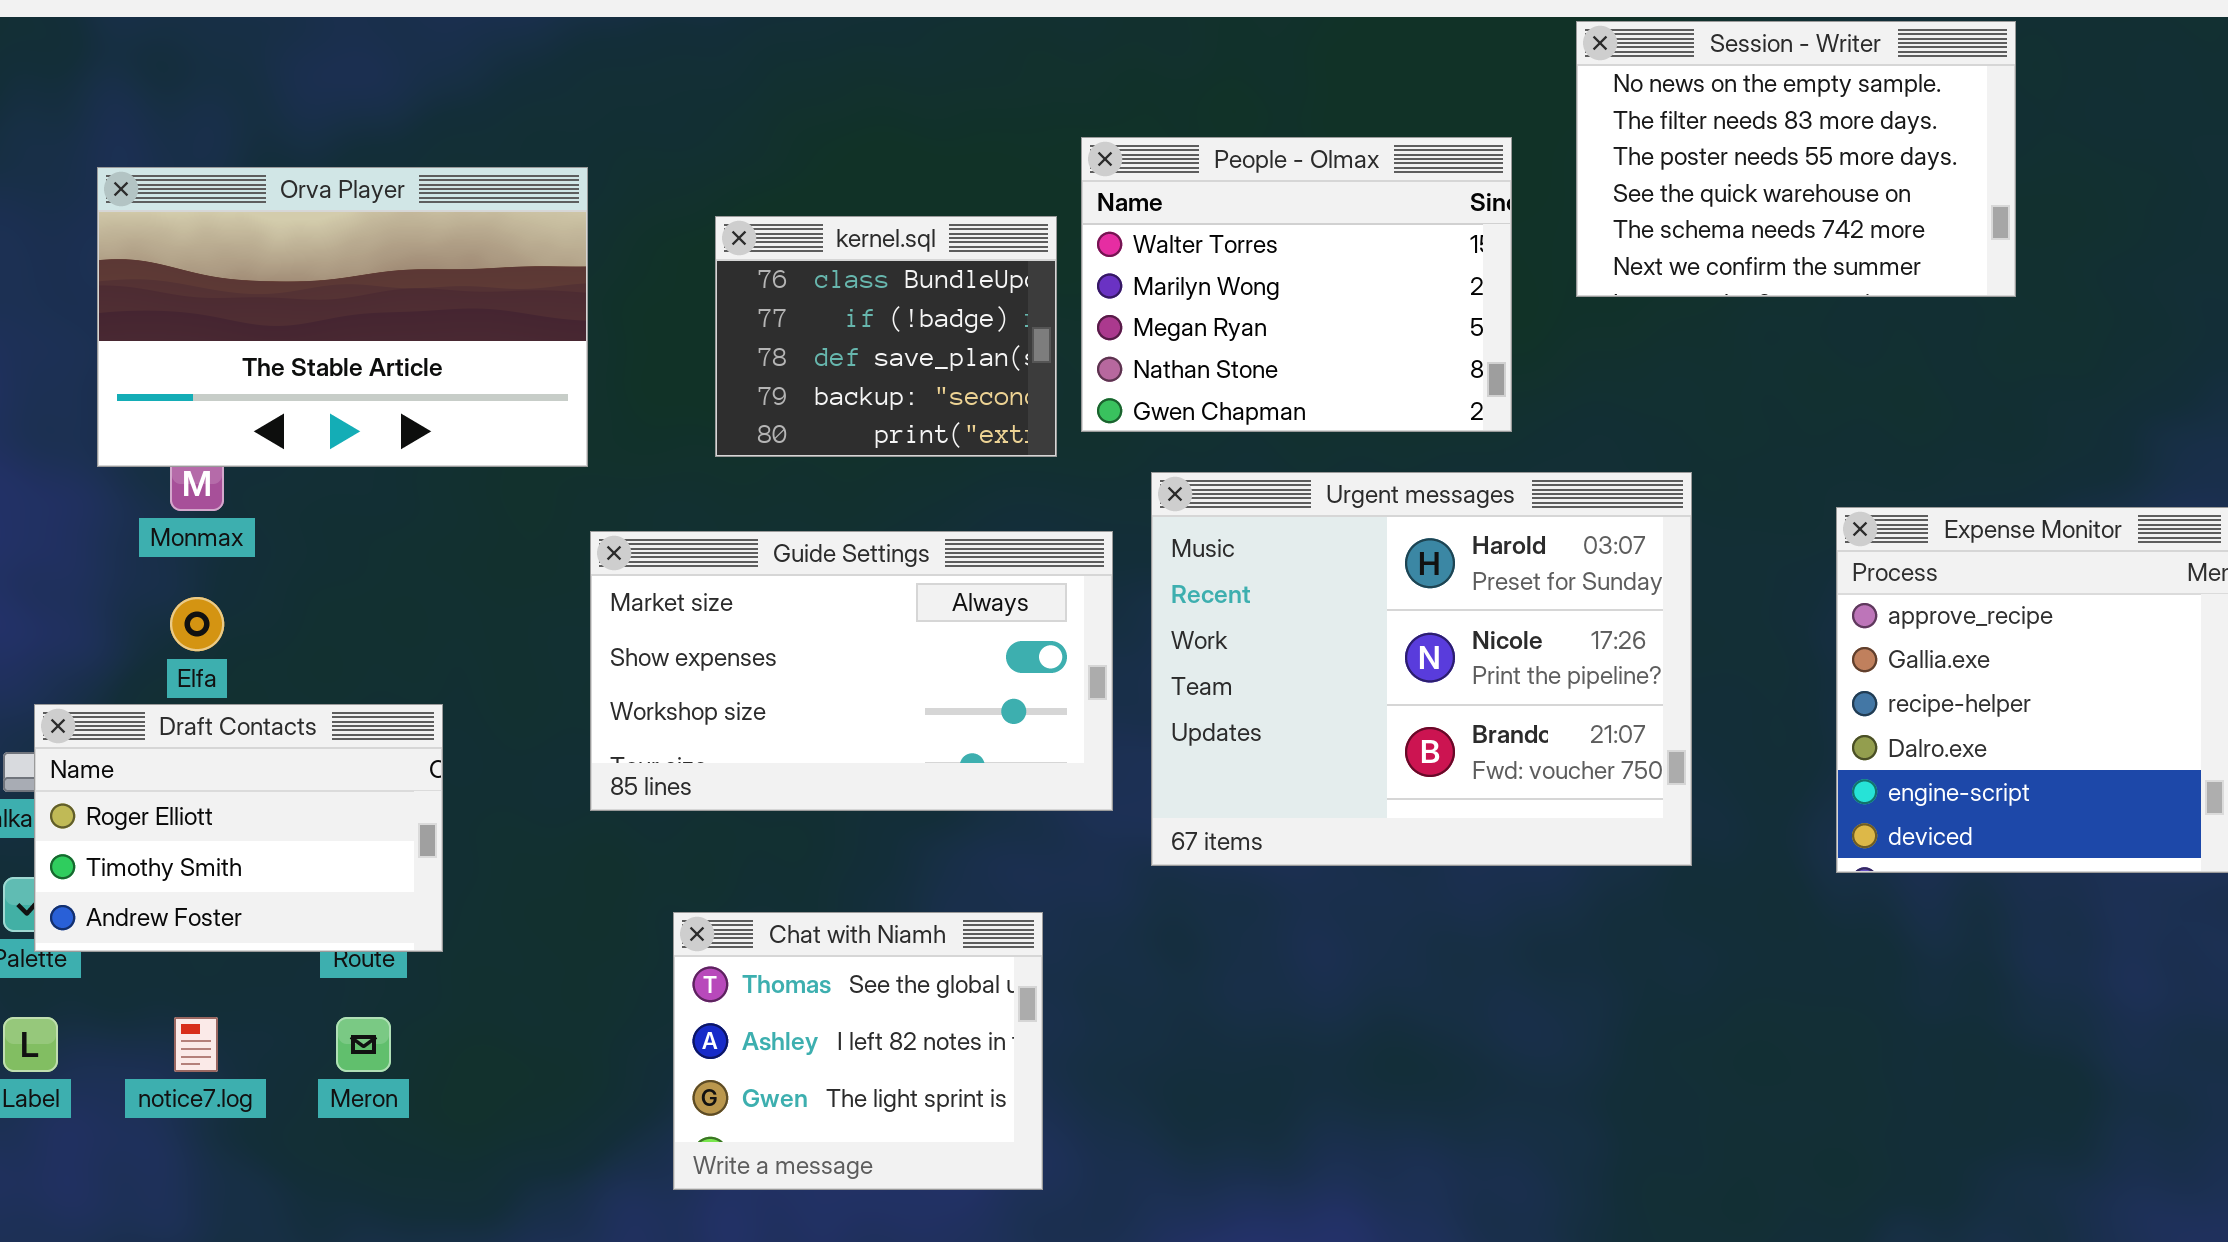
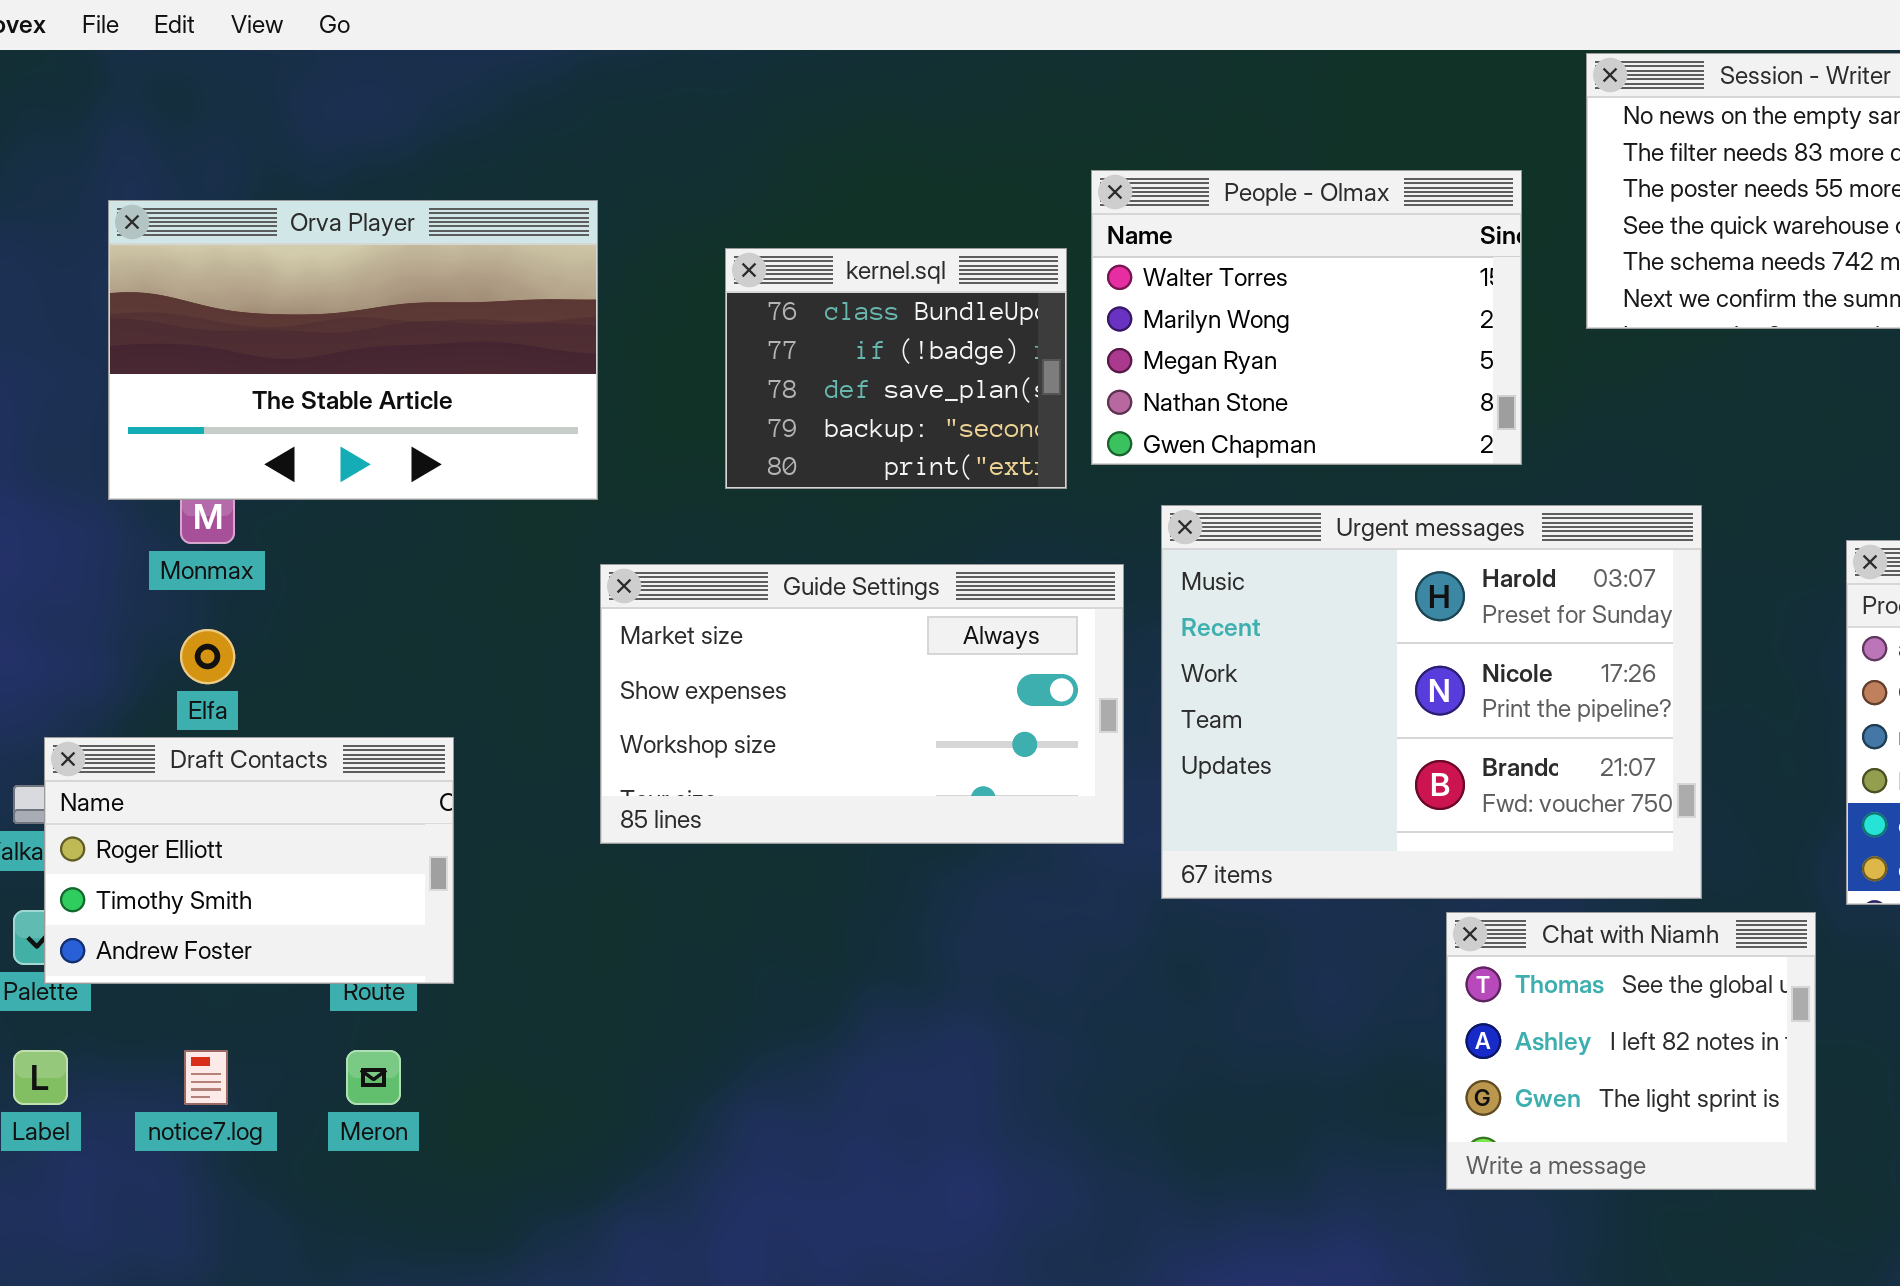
Chat with Niamh: [673,912,1043,1190] -> [1446,912,1816,1190], moved

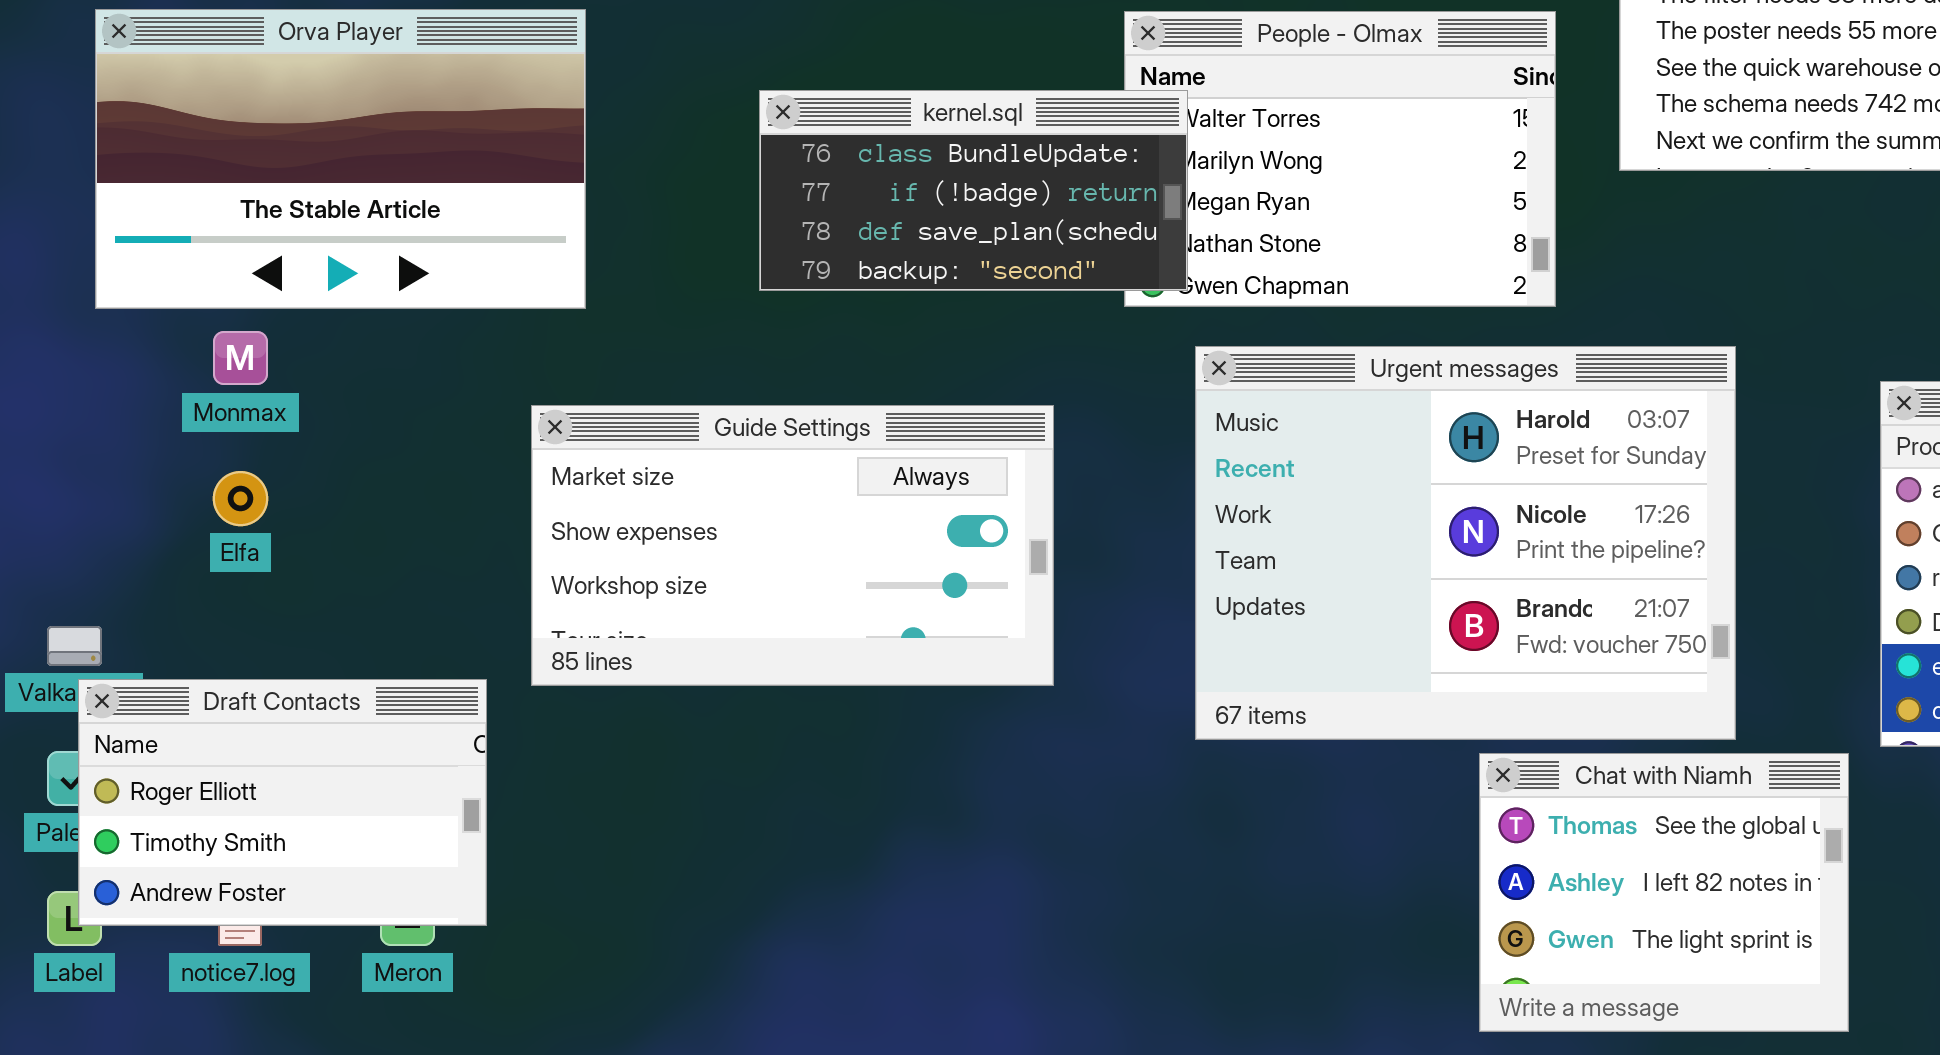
Orva Player: [108,200,598,500] -> [95,9,586,309], moved
kernel.sql: [725,248,1067,489] -> [759,90,1188,291], resized
Guide Settings: [600,564,1124,844] -> [531,405,1054,686], moved
Draft Contacts: [44,737,454,984] -> [78,679,487,926], moved

